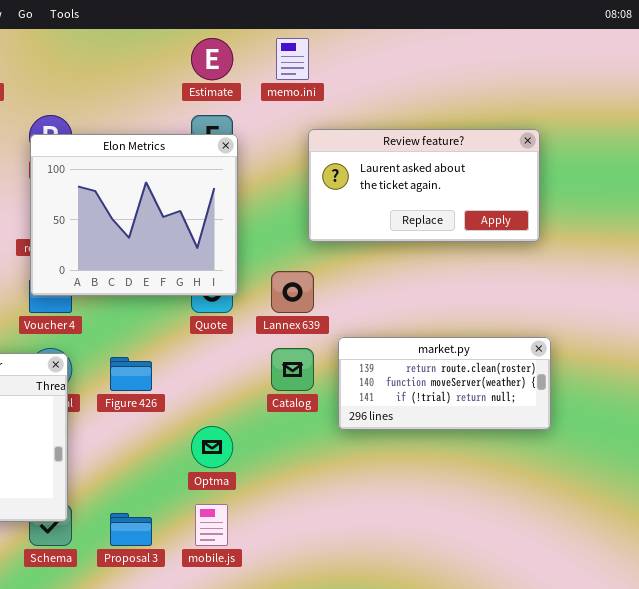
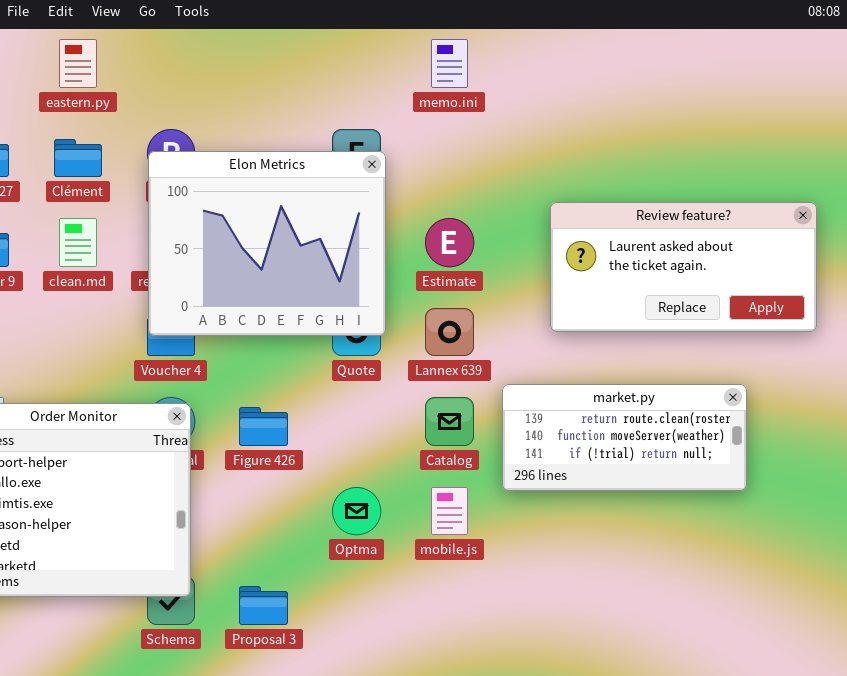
Estimate: [191,38,233,80] -> [425,218,474,267], moved
Review feature?: [308,129,540,242] -> [550,202,817,332], moved
mobile.js: [195,504,228,546] -> [431,487,468,535], moved

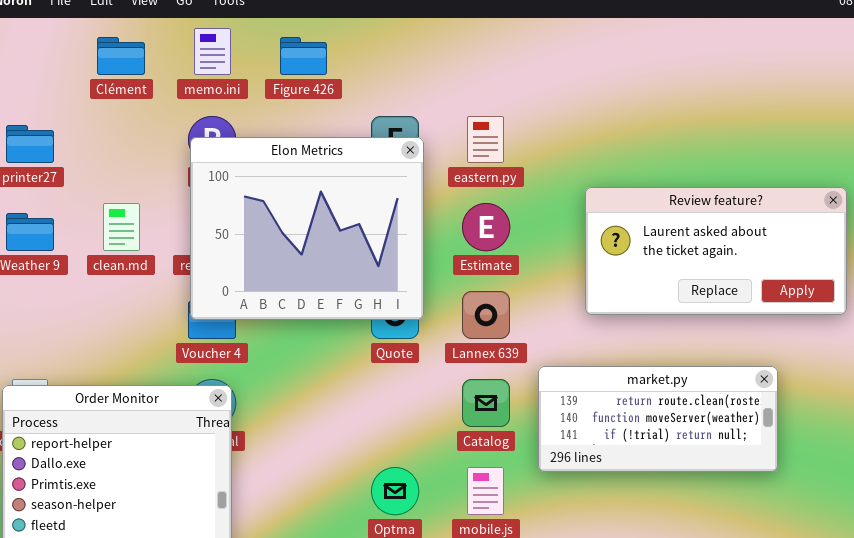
eastern.py: [59,39,97,88] -> [467,116,504,163], moved
memo.ini: [431,39,468,88] -> [194,28,231,75], moved
Clément: [54,139,102,177] -> [97,37,145,75], moved
Figure 426: [239,407,288,446] -> [280,37,327,75], moved

